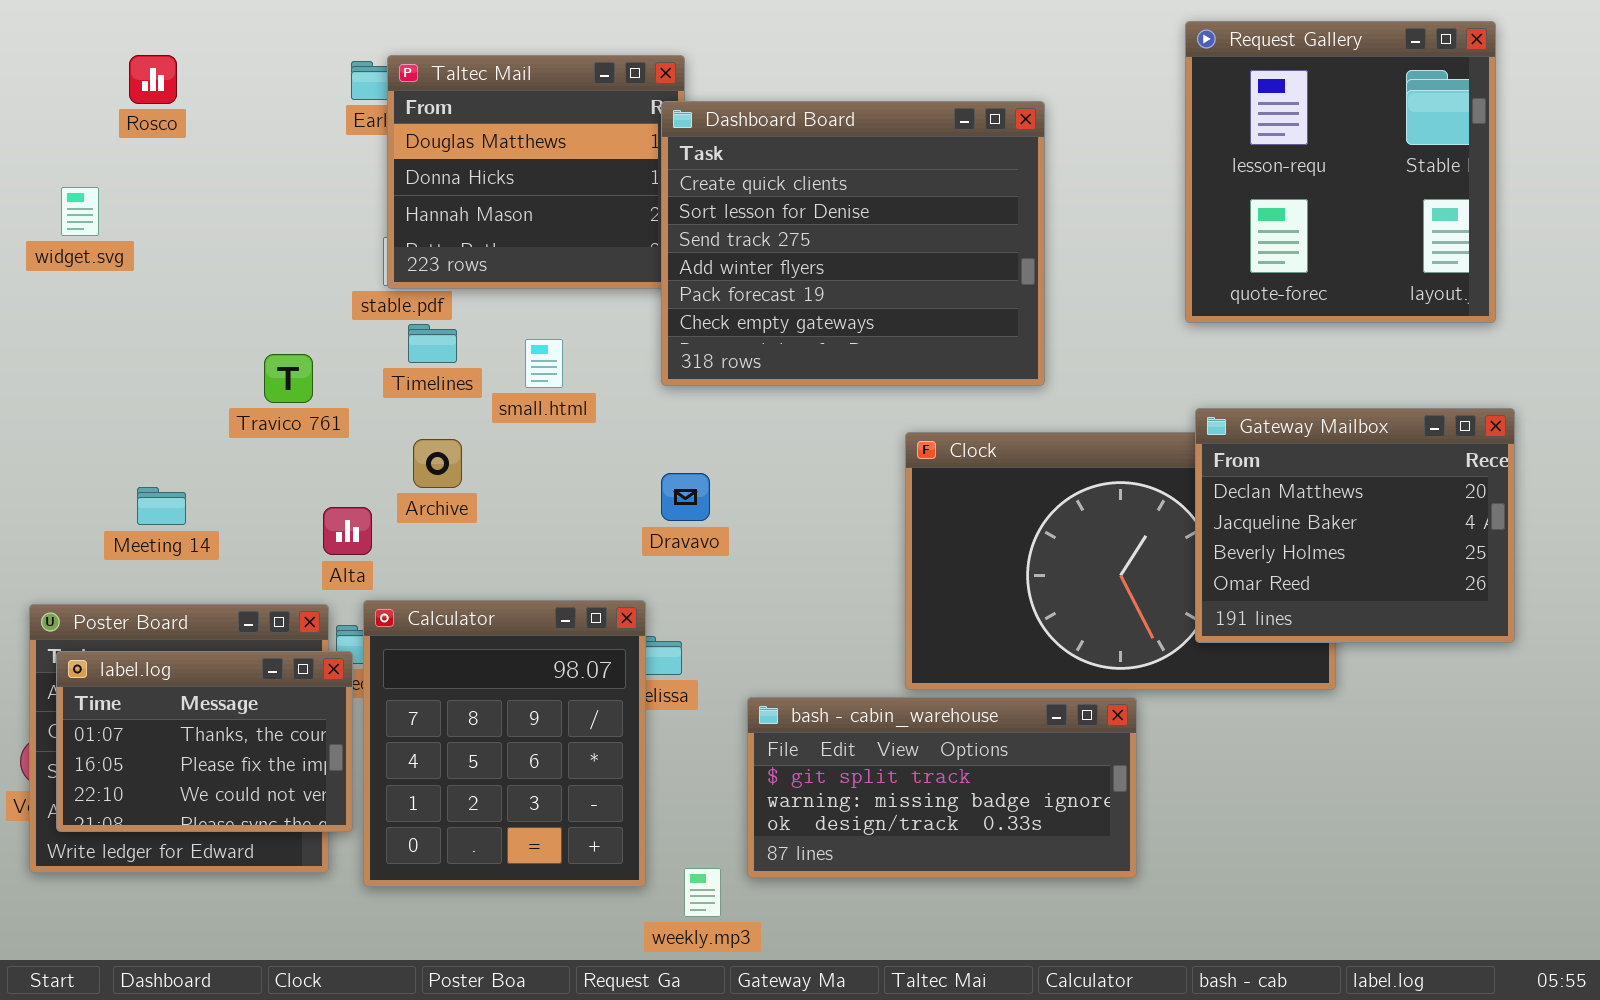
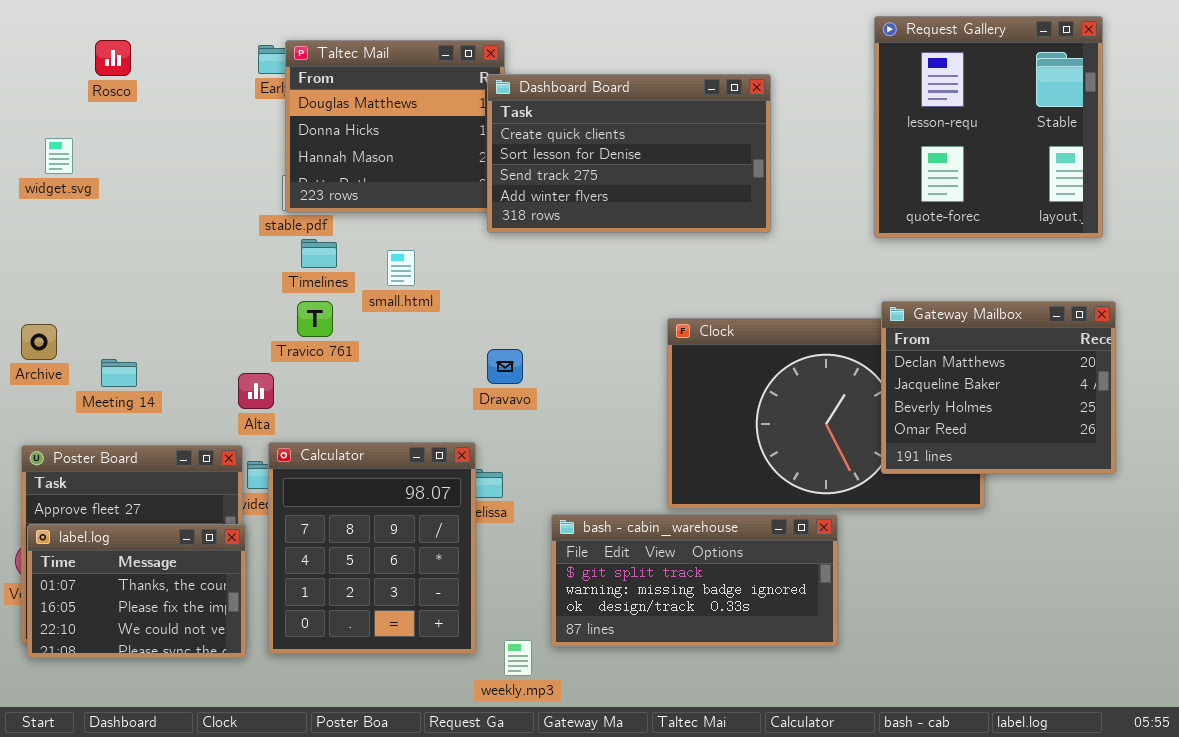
Dashboard Board: [661,101,1045,386] -> [487,74,771,233], resized
Travico 761: [264,354,313,403] -> [297,301,333,337], moved
Archive: [413,439,462,488] -> [21,324,57,360], moved
label.log: [56,651,353,832] -> [27,524,246,658], moved

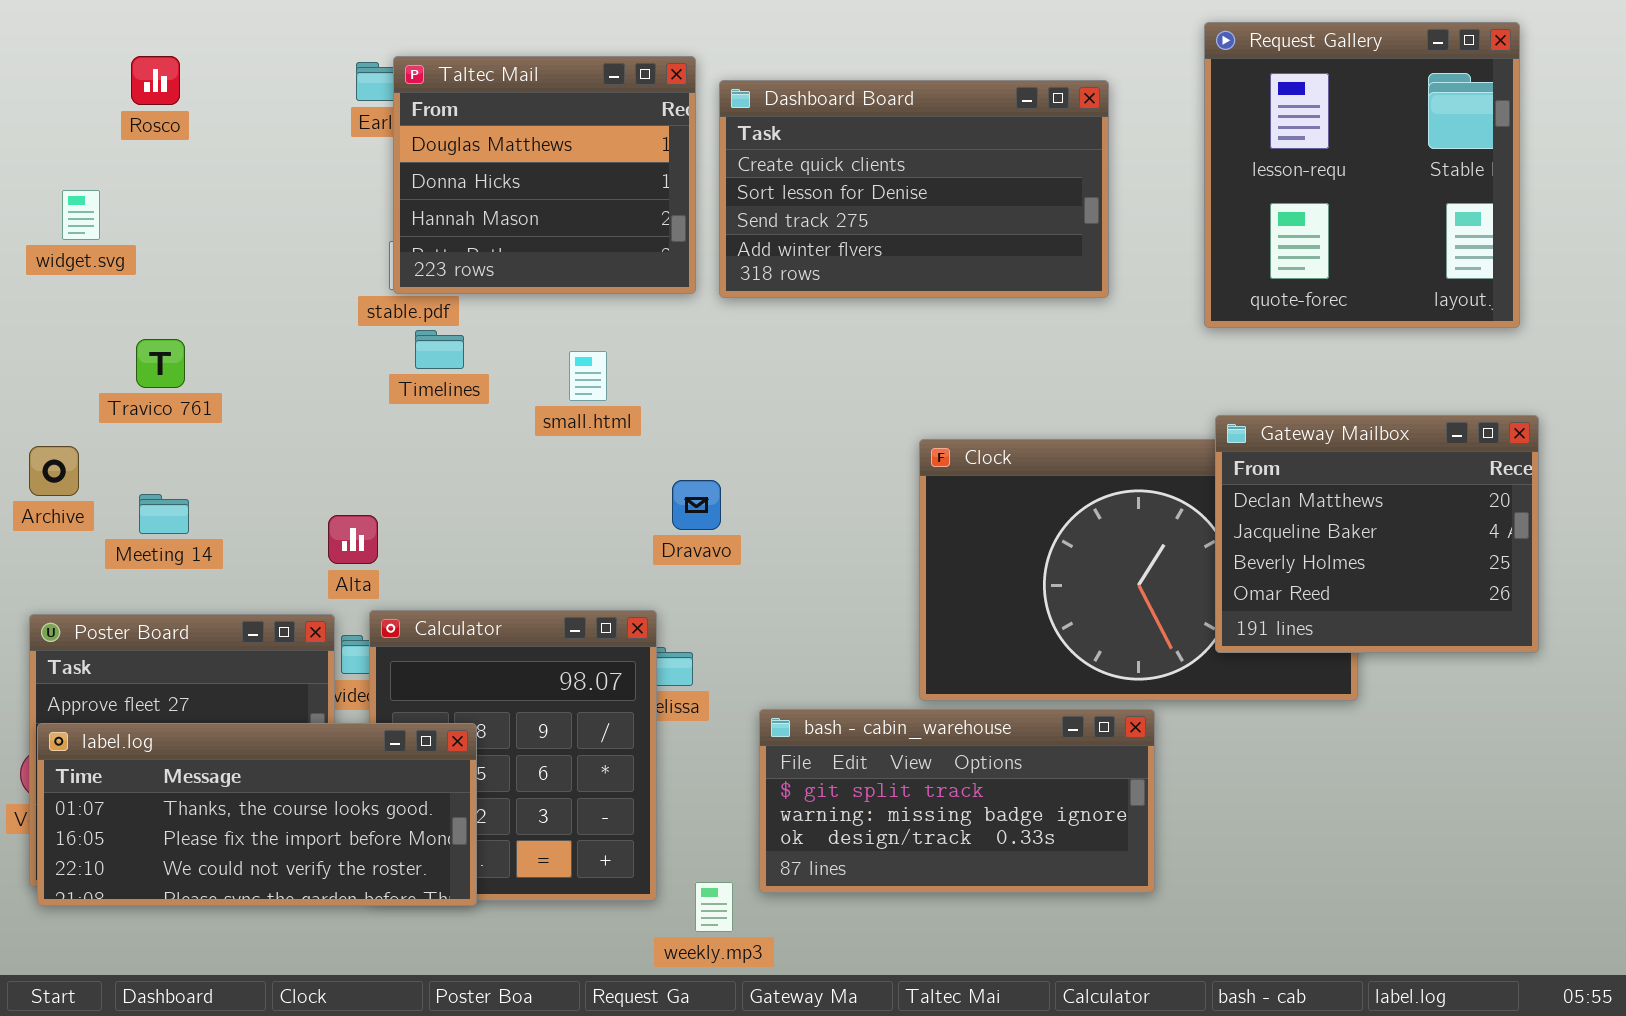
Dashboard Board: [487,74,771,233] -> [719,80,1109,298], moved
small.html: [387,250,415,286] -> [569,351,607,401], moved
Travico 761: [297,301,333,337] -> [136,339,185,388], moved
label.log: [27,524,246,658] -> [37,723,477,906], resized

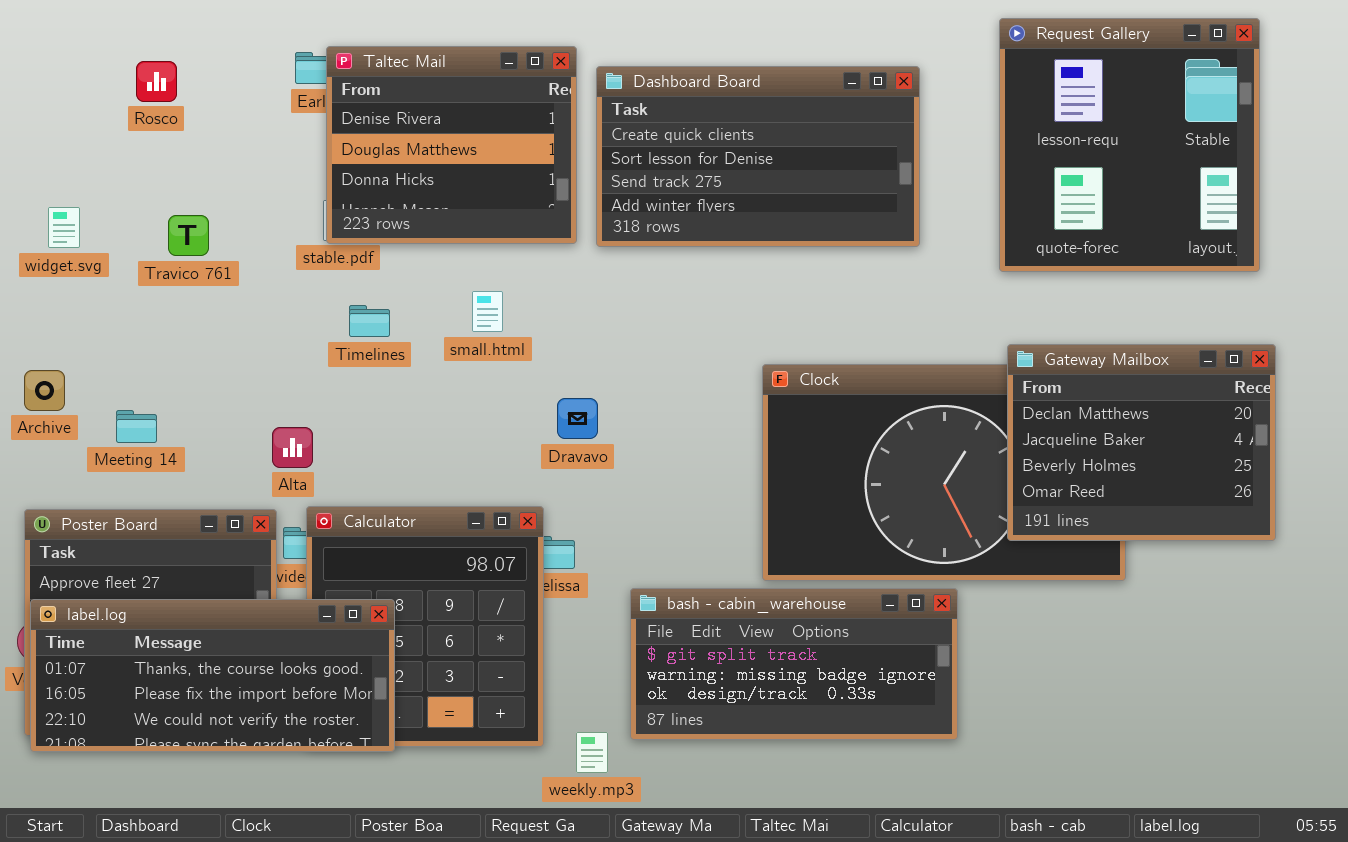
Rosco: [131,56,180,105] -> [136,61,177,102], moved
Taltec Mail: [393,56,696,294] -> [326,46,577,244], scrolled up 1 row
widget.svg: [62,190,100,240] -> [48,207,80,248], moved
Timelines: [415,330,464,369] -> [349,305,390,337], moved
Travico 761: [136,339,185,388] -> [168,215,209,256], moved

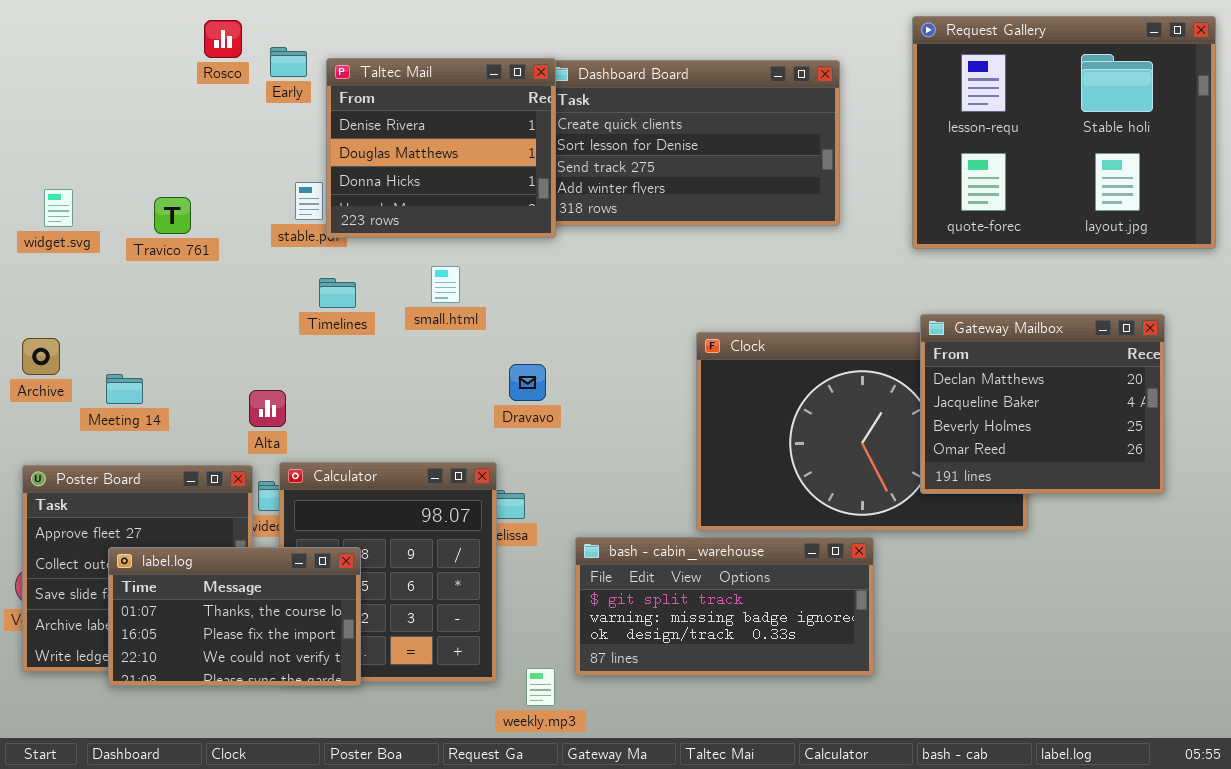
Request Gallery: [999,18,1260,272] -> [912,16,1216,249], resized
Taltec Mail: [326,46,577,244] -> [326,58,556,238], moved
Rosco: [136,61,177,102] -> [204,20,242,58], moved
label.log: [30,599,395,752] -> [108,547,361,686], resized

